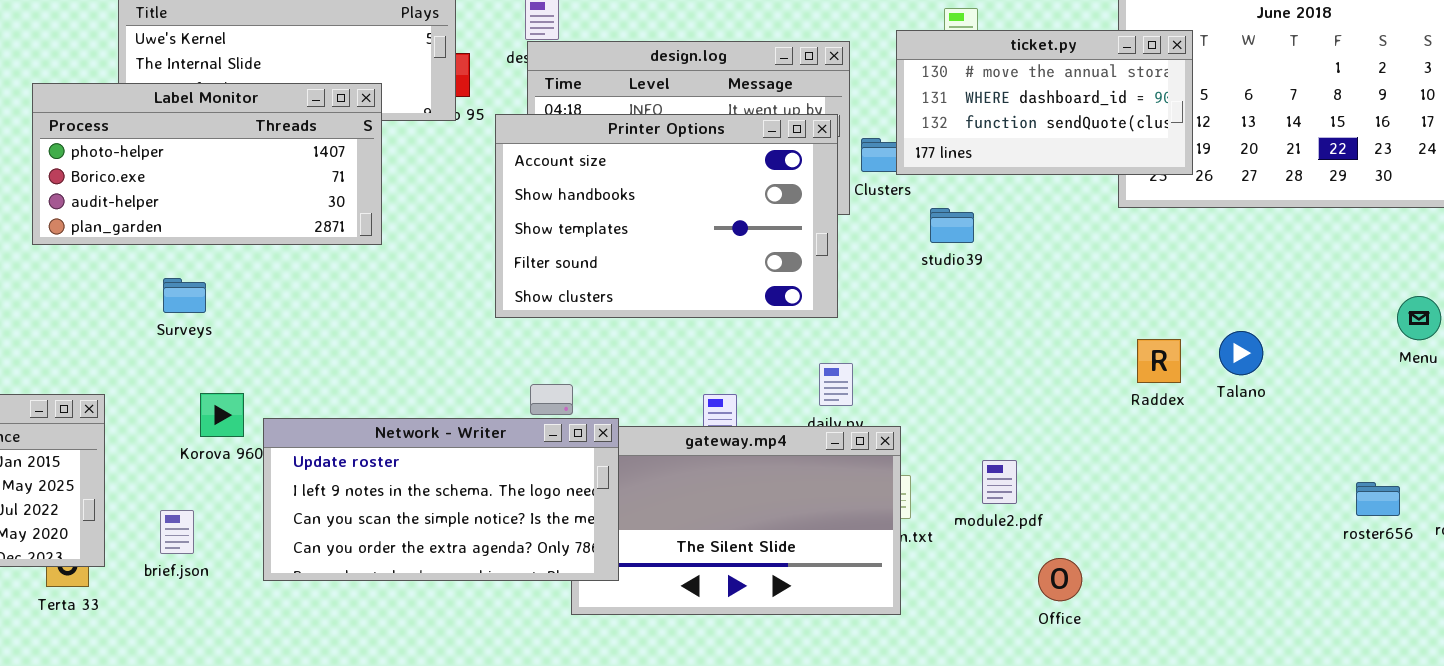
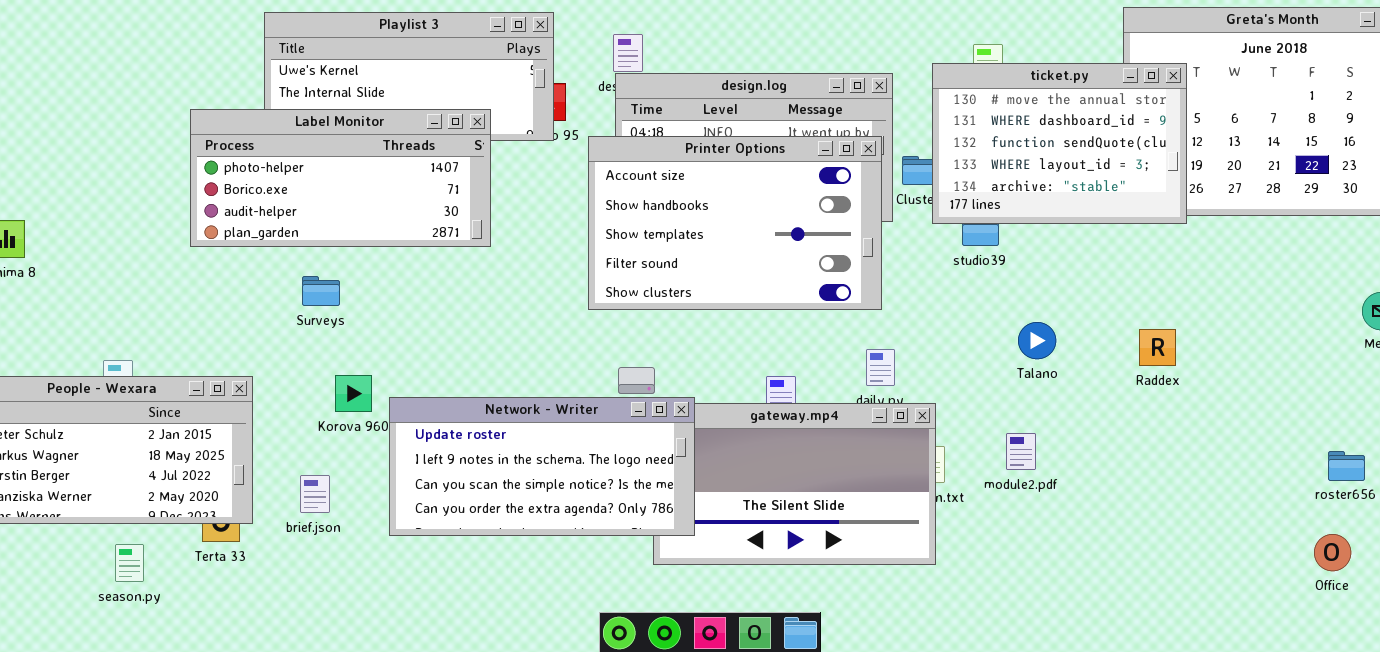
ticket.py: [896,30,1193,175] -> [932,63,1187,224], resized
Talano: [1219,331,1263,375] -> [1018,322,1056,359], moved
Office: [1038,558,1082,601] -> [1314,534,1351,571], moved

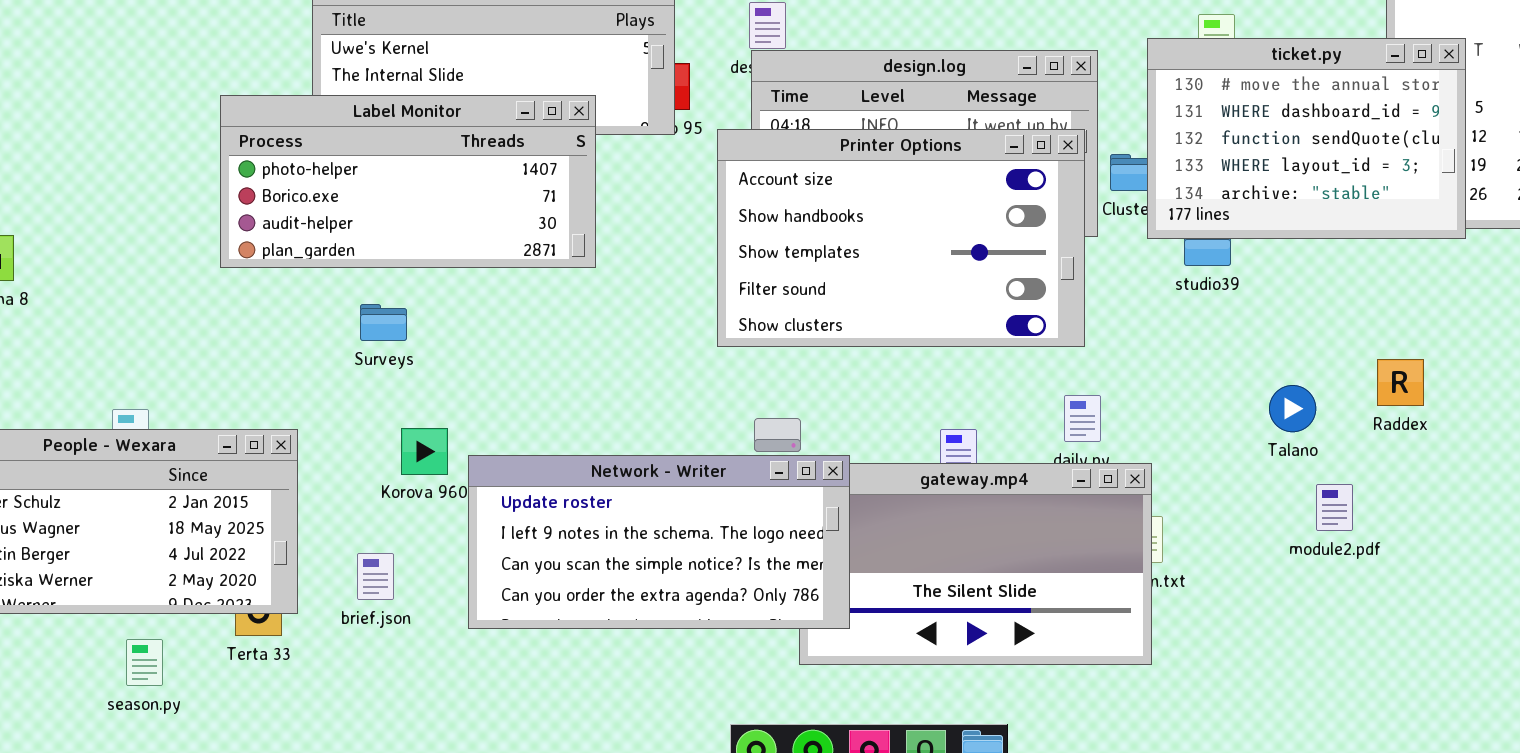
Talano: [1018,322,1056,359] -> [1269,385,1316,432], moved
Raddex: [1139,329,1176,366] -> [1377,359,1424,406], moved
module2.pdf: [1006,433,1036,470] -> [1316,484,1353,531], moved

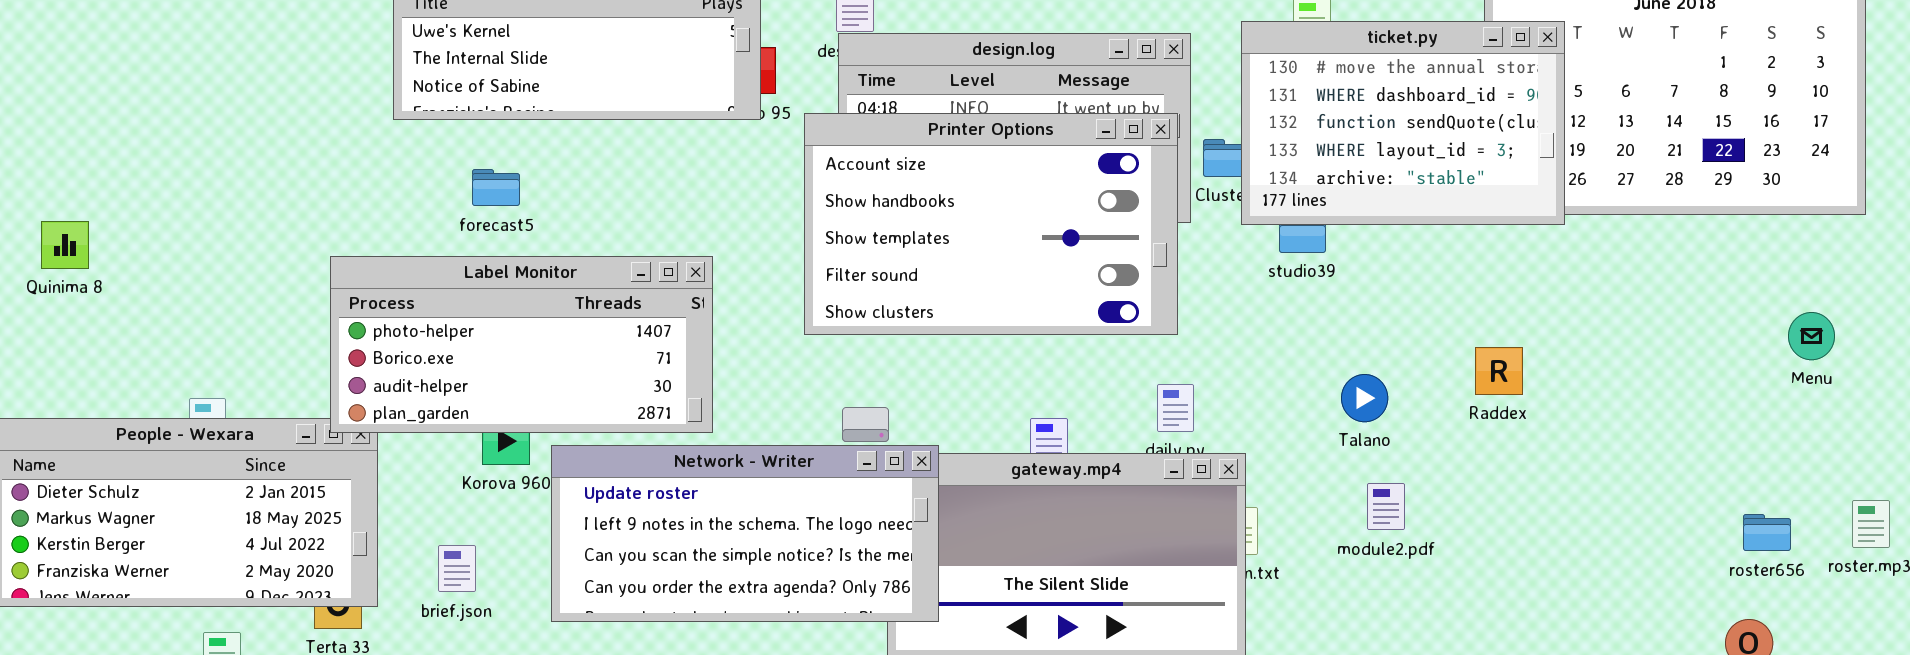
Label Monitor: [220,95,596,268] -> [330,256,713,433], moved
Talano: [1269,385,1316,432] -> [1341,374,1388,422], moved
module2.pdf: [1316,484,1353,531] -> [1367,483,1405,530], moved

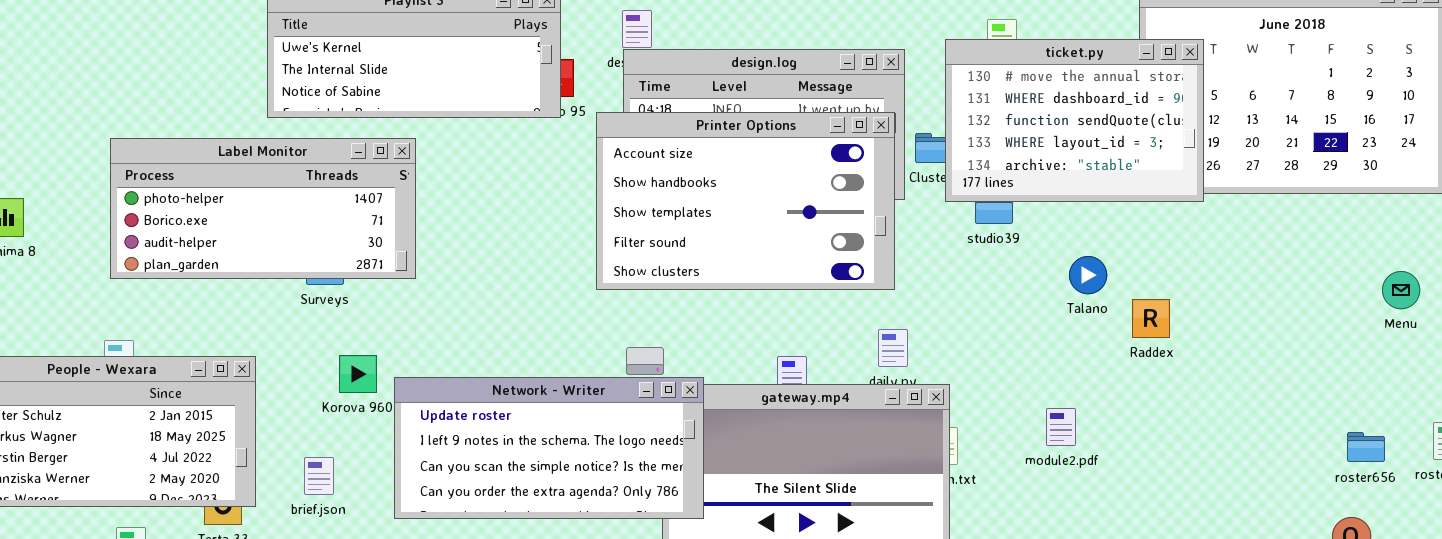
Label Monitor: [330,256,713,433] -> [110,138,416,279], moved
Talano: [1341,374,1388,422] -> [1069,256,1107,294], moved

